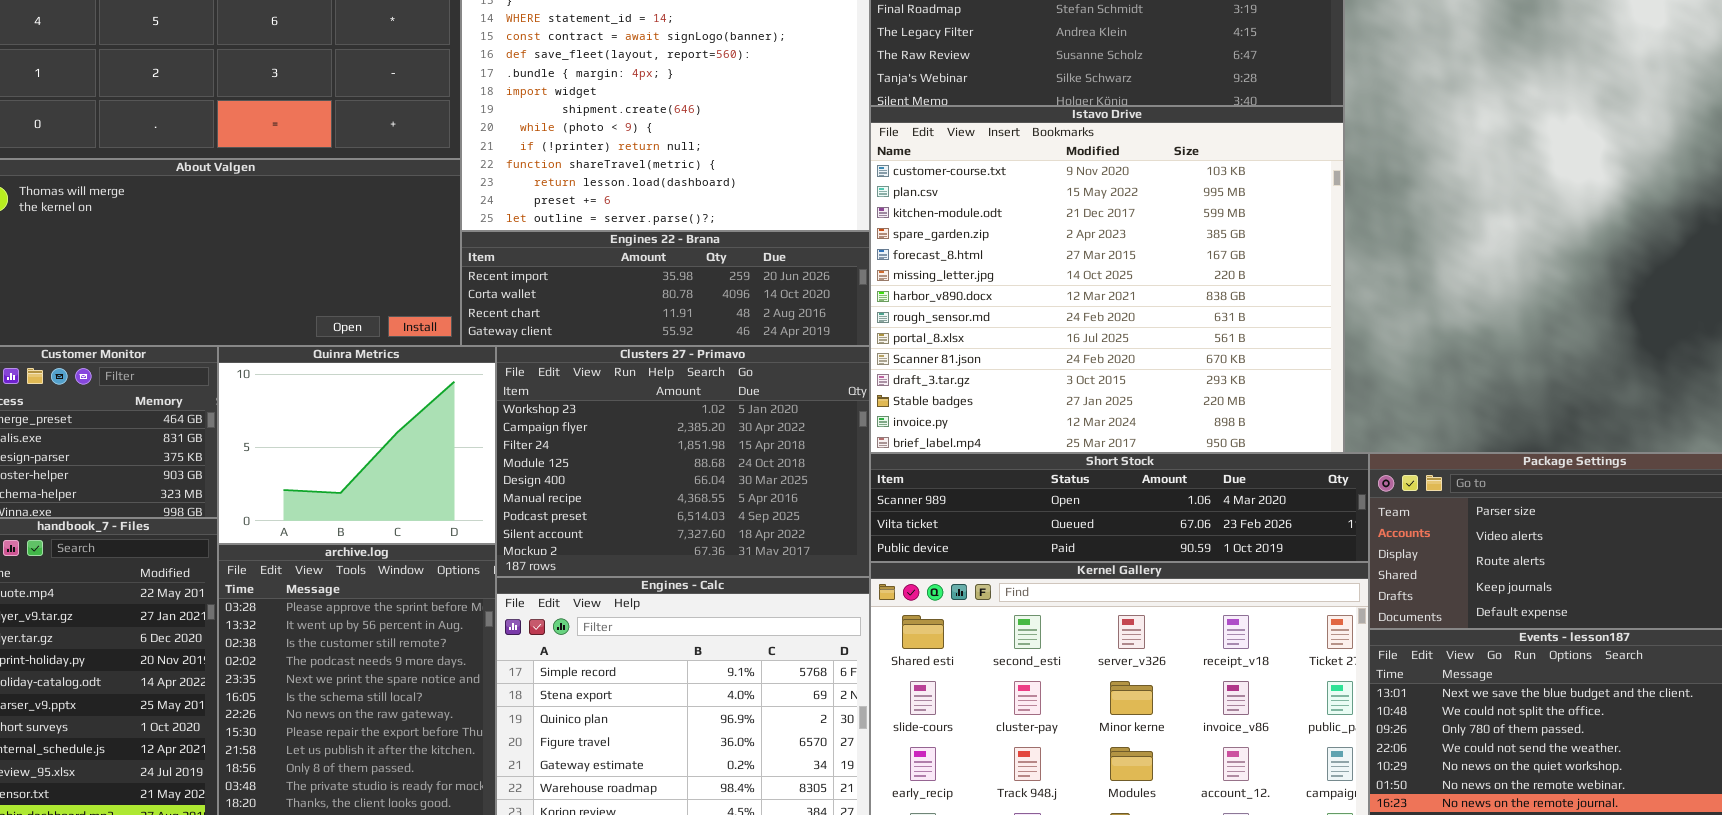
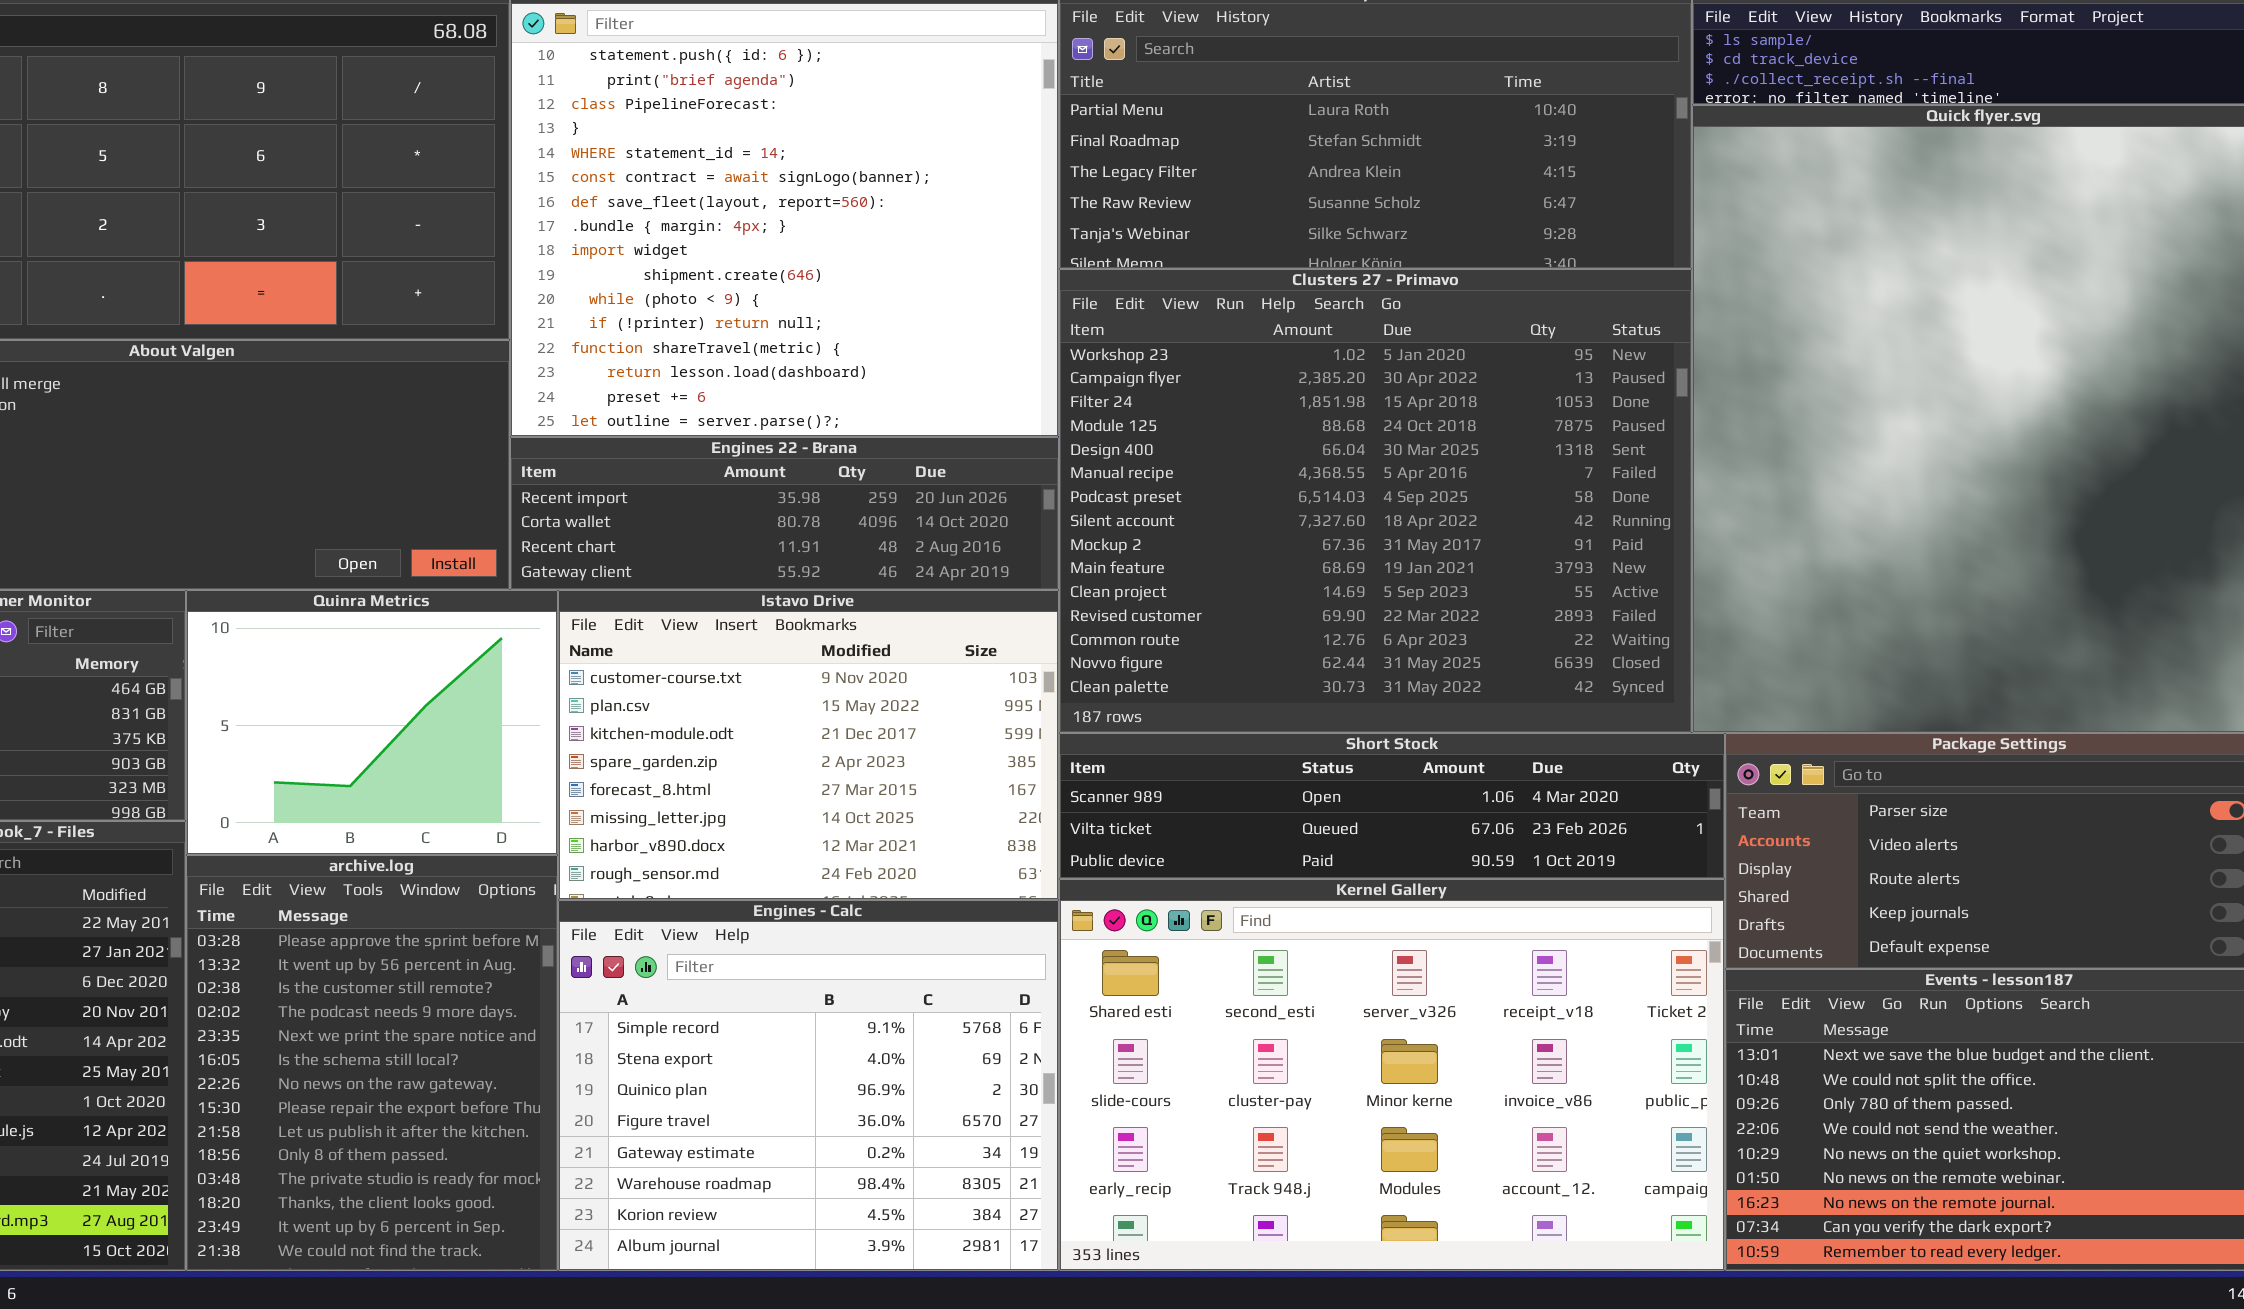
Istavo Drive: [870,106,1344,453] -> [558,590,1059,900], moved, resized
Clusters 27 - Primavo: [496,346,870,577] -> [1059,269,1692,733], moved, resized

